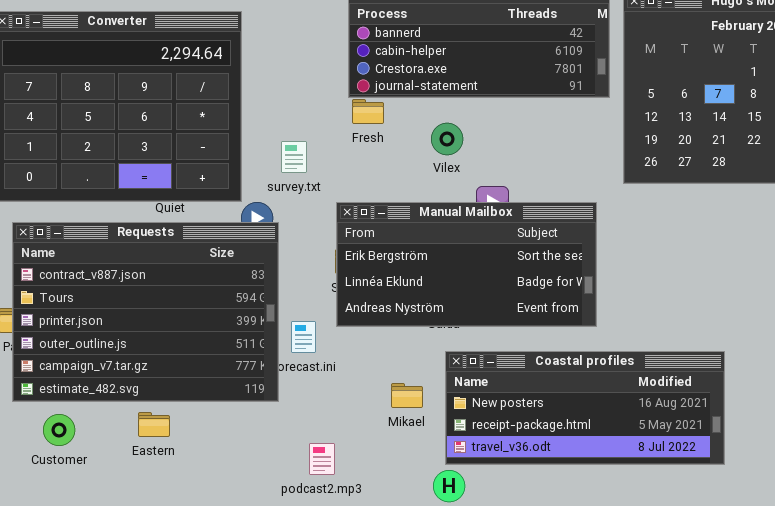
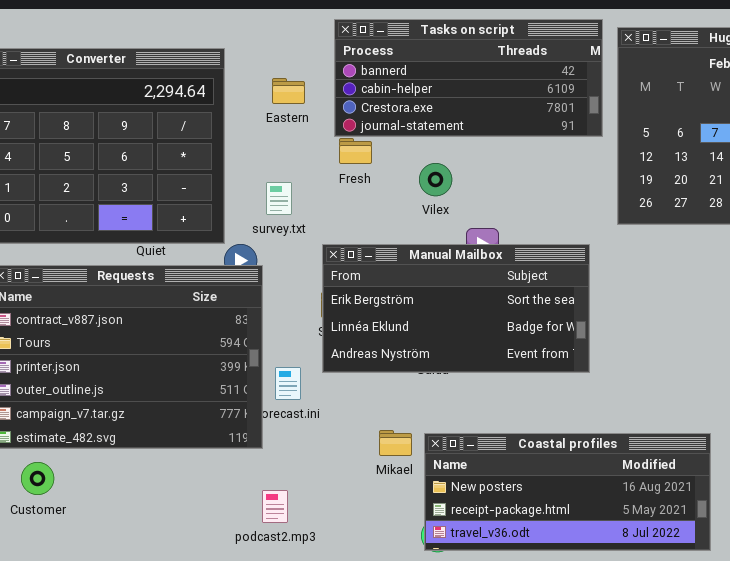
Coastal profiles: [445,351,725,465] -> [424,433,711,551], moved
Eastern: [138,412,170,437] -> [272,78,305,104], moved
podcast2.mp3: [309,443,335,475] -> [262,490,288,523], moved

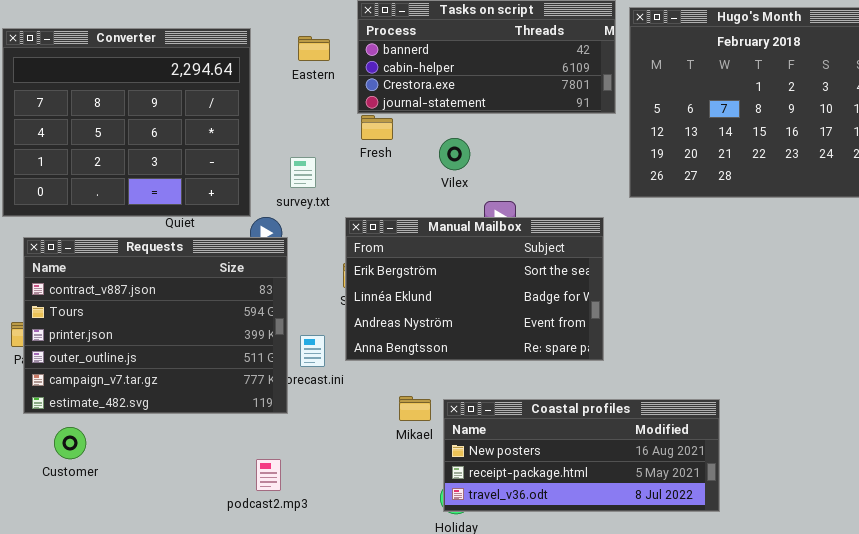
Eastern: [272,78,305,104] -> [298,36,330,61], moved
Manual Mailbox: [322,244,590,373] -> [345,217,604,361], resized
podcast2.mp3: [262,490,288,523] -> [256,459,281,491], moved

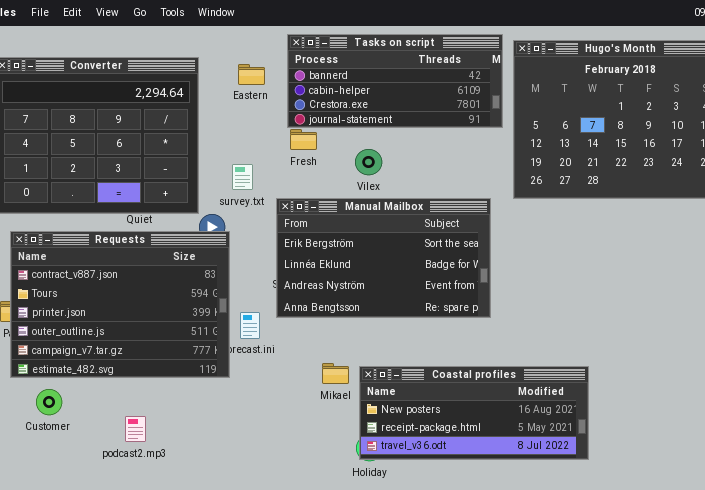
Manual Mailbox: [345,217,604,361] -> [276,198,491,318], moved
podcast2.mp3: [256,459,281,491] -> [125,416,146,442], moved

